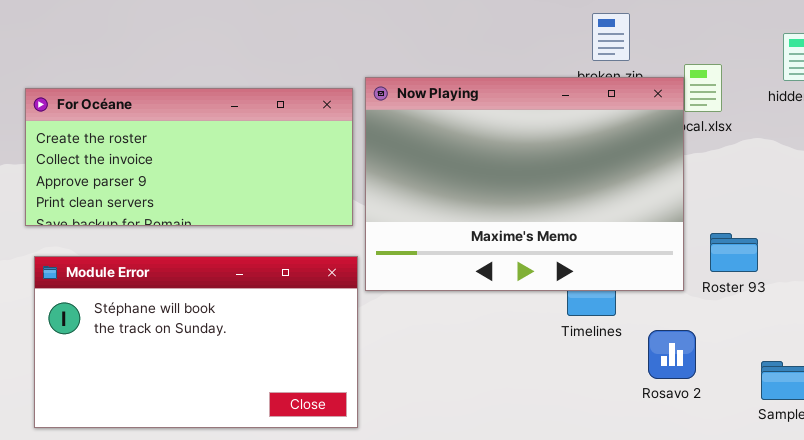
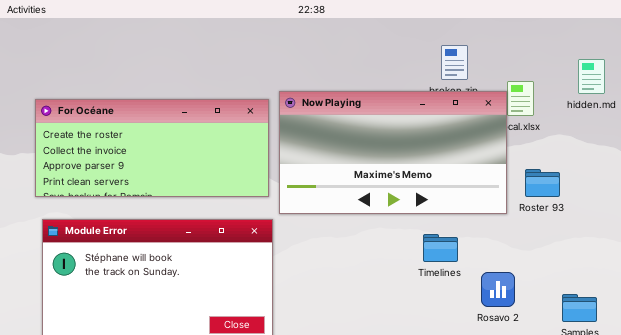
Now Playing: [365,77,684,291] -> [279,91,507,214], resized
Roster 93: [710,233,758,272] -> [525,169,560,197], moved

